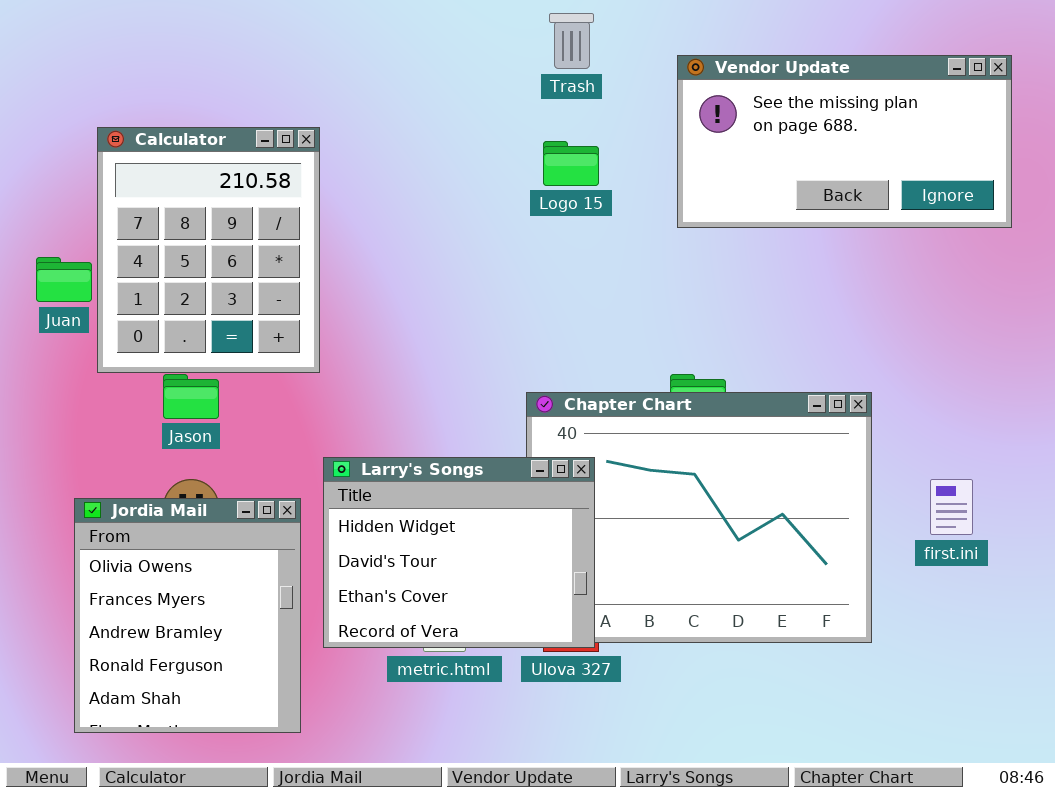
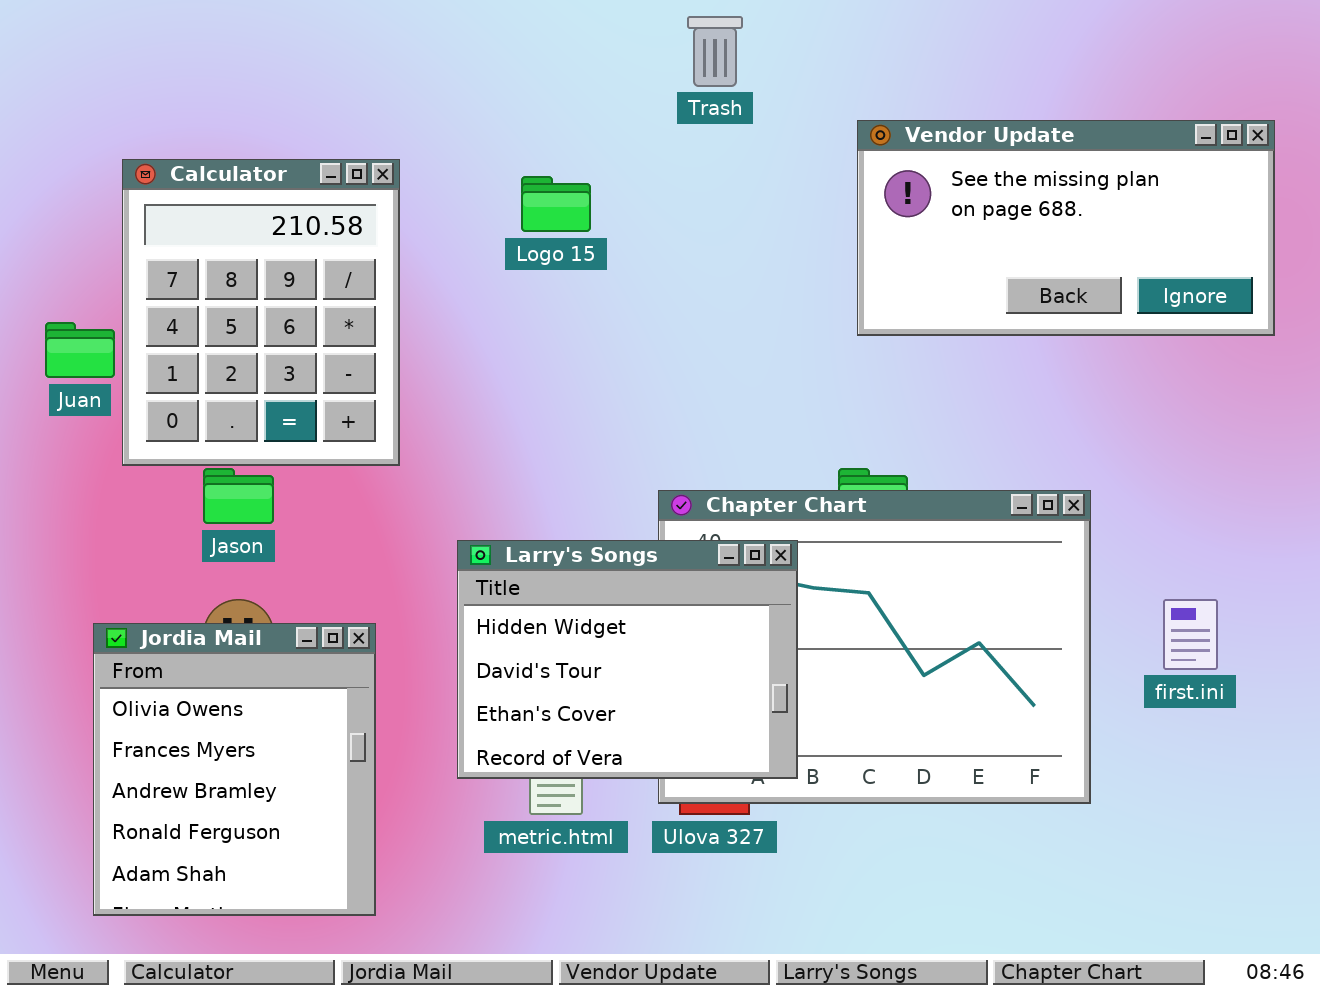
Vendor Update: [677,55,1012,228] -> [857,120,1275,336], moved
Logo 15: [543,141,599,186] -> [521,176,591,232], moved
Larry's Songs: [323,457,595,648] -> [457,540,798,779], moved

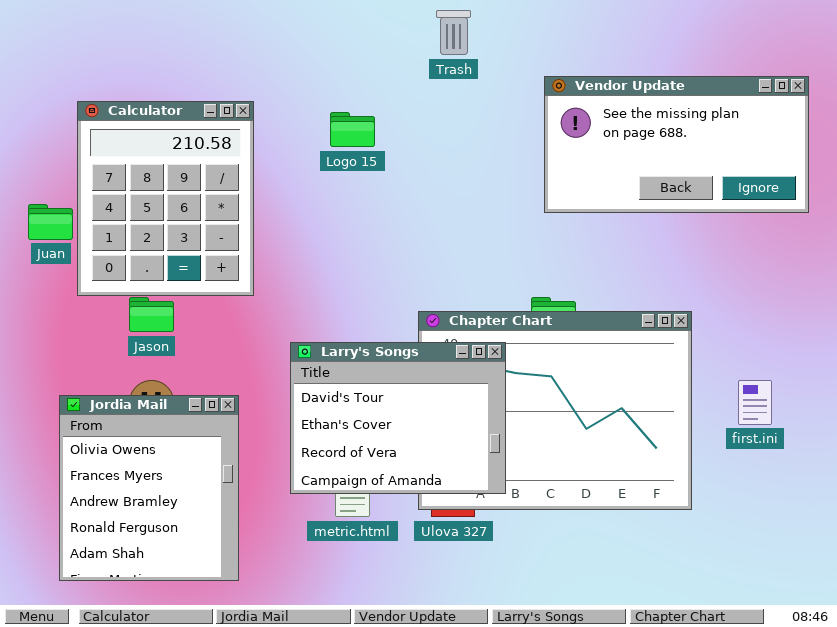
Larry's Songs: [457,540,798,779] -> [290,342,506,494], scrolled down 1 row

